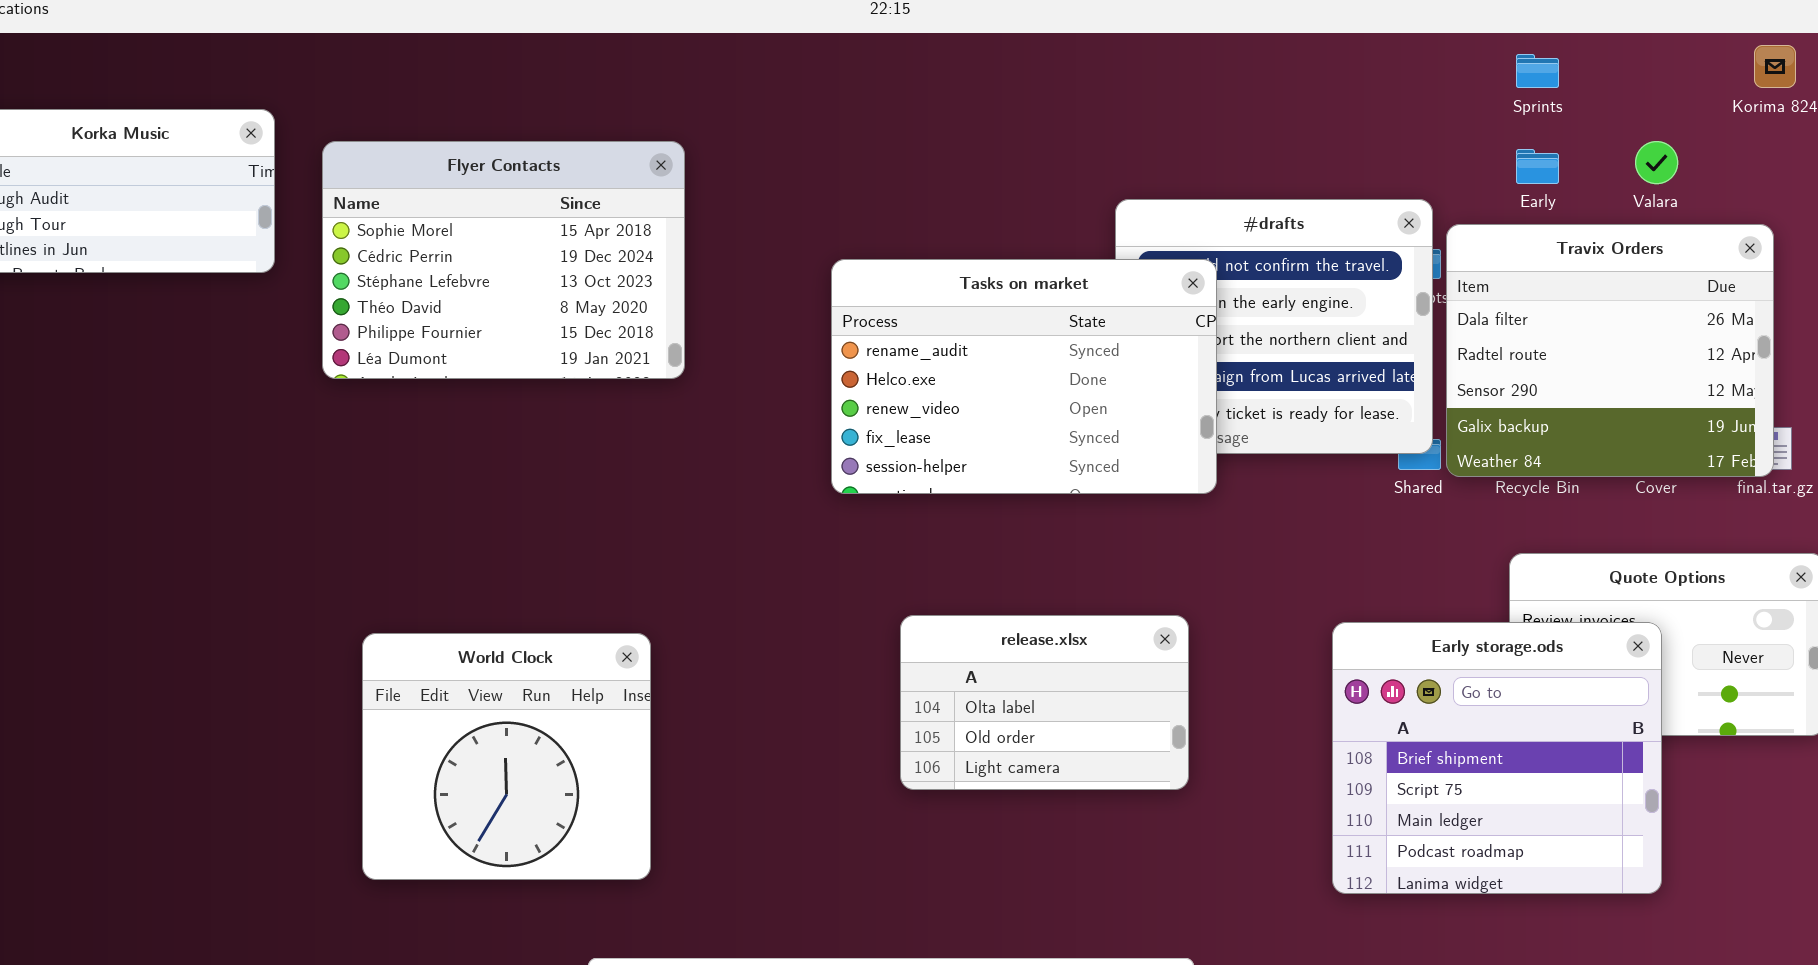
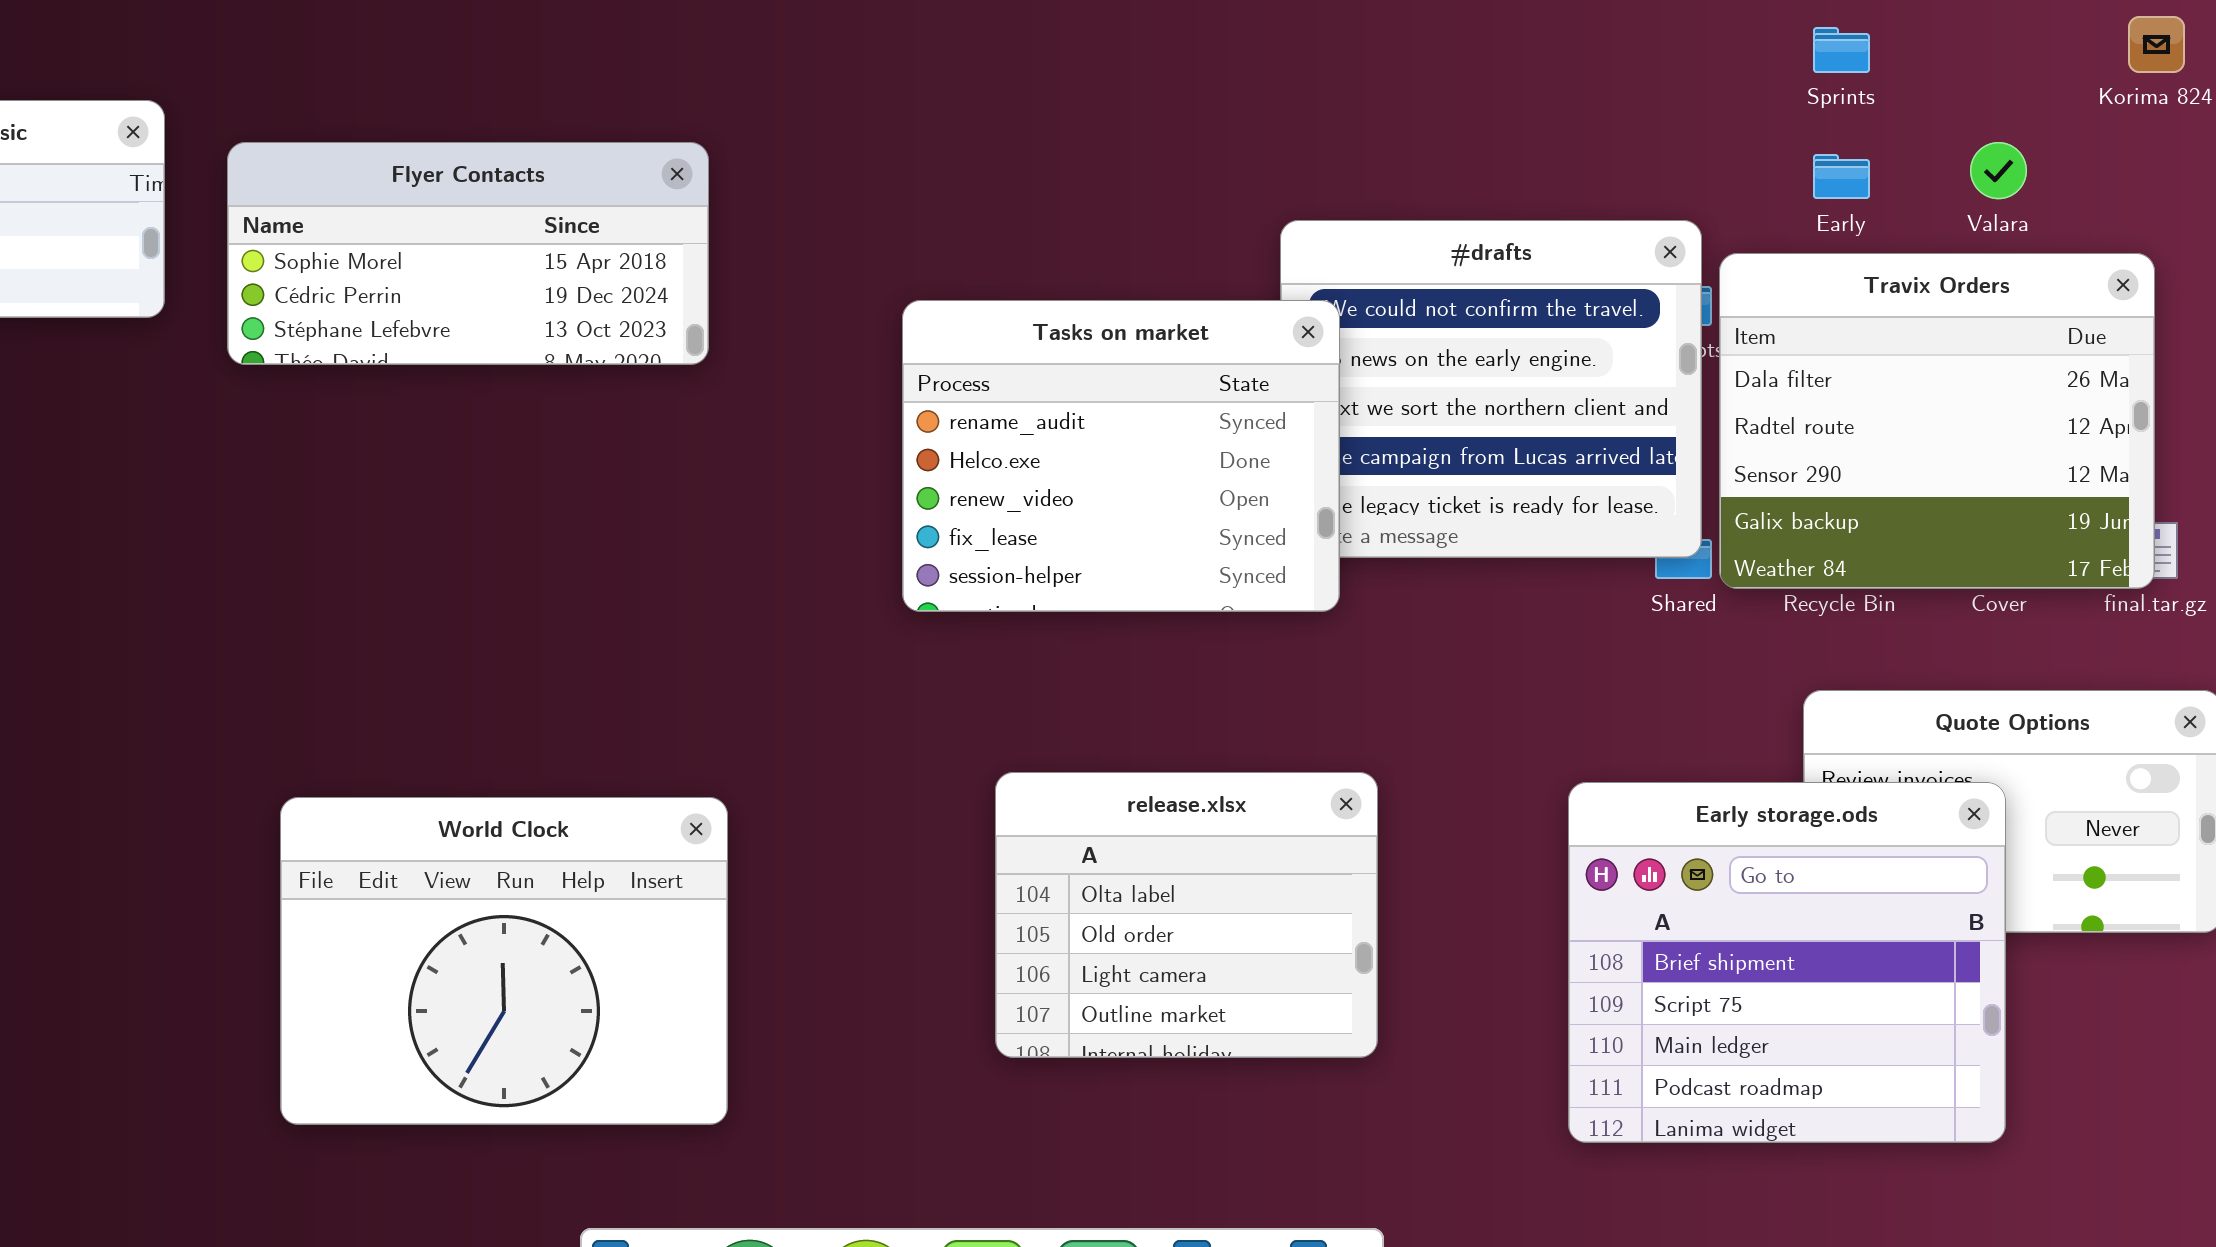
Flyer Contacts: [322,141,685,379] -> [227,142,709,365], resized
Tasks on market: [831,259,1217,494] -> [902,300,1340,612], resized
release.xlsx: [900,615,1189,790] -> [995,772,1378,1058], resized
World Clock: [362,633,651,880] -> [280,797,728,1125], resized

